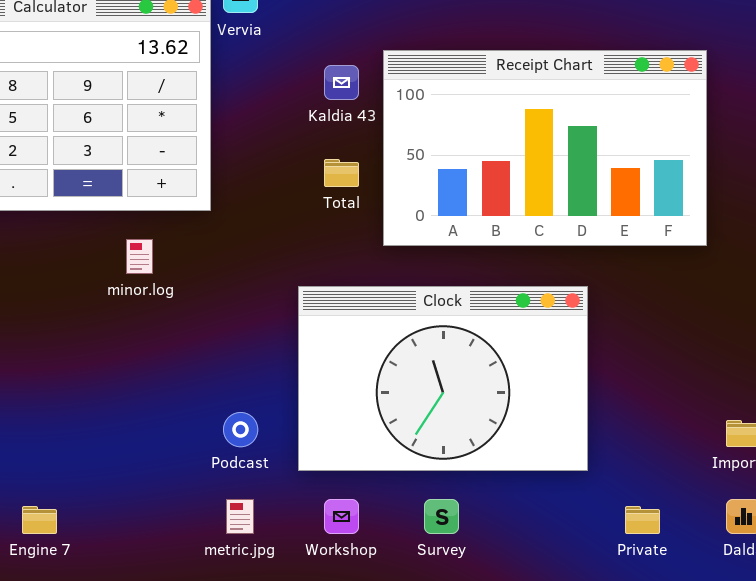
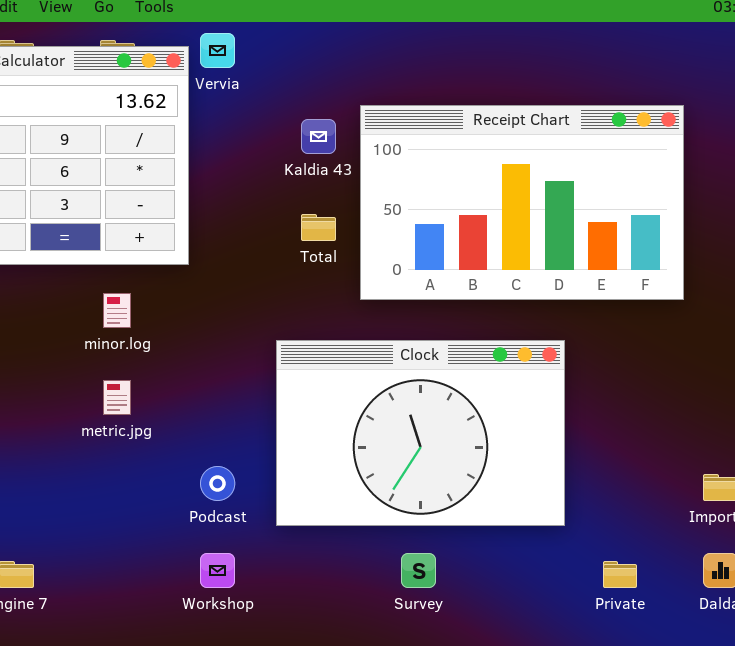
metric.jpg: [226,499,254,534] -> [103,380,131,415], moved
Workshop: [324,499,359,534] -> [200,553,235,588], moved

